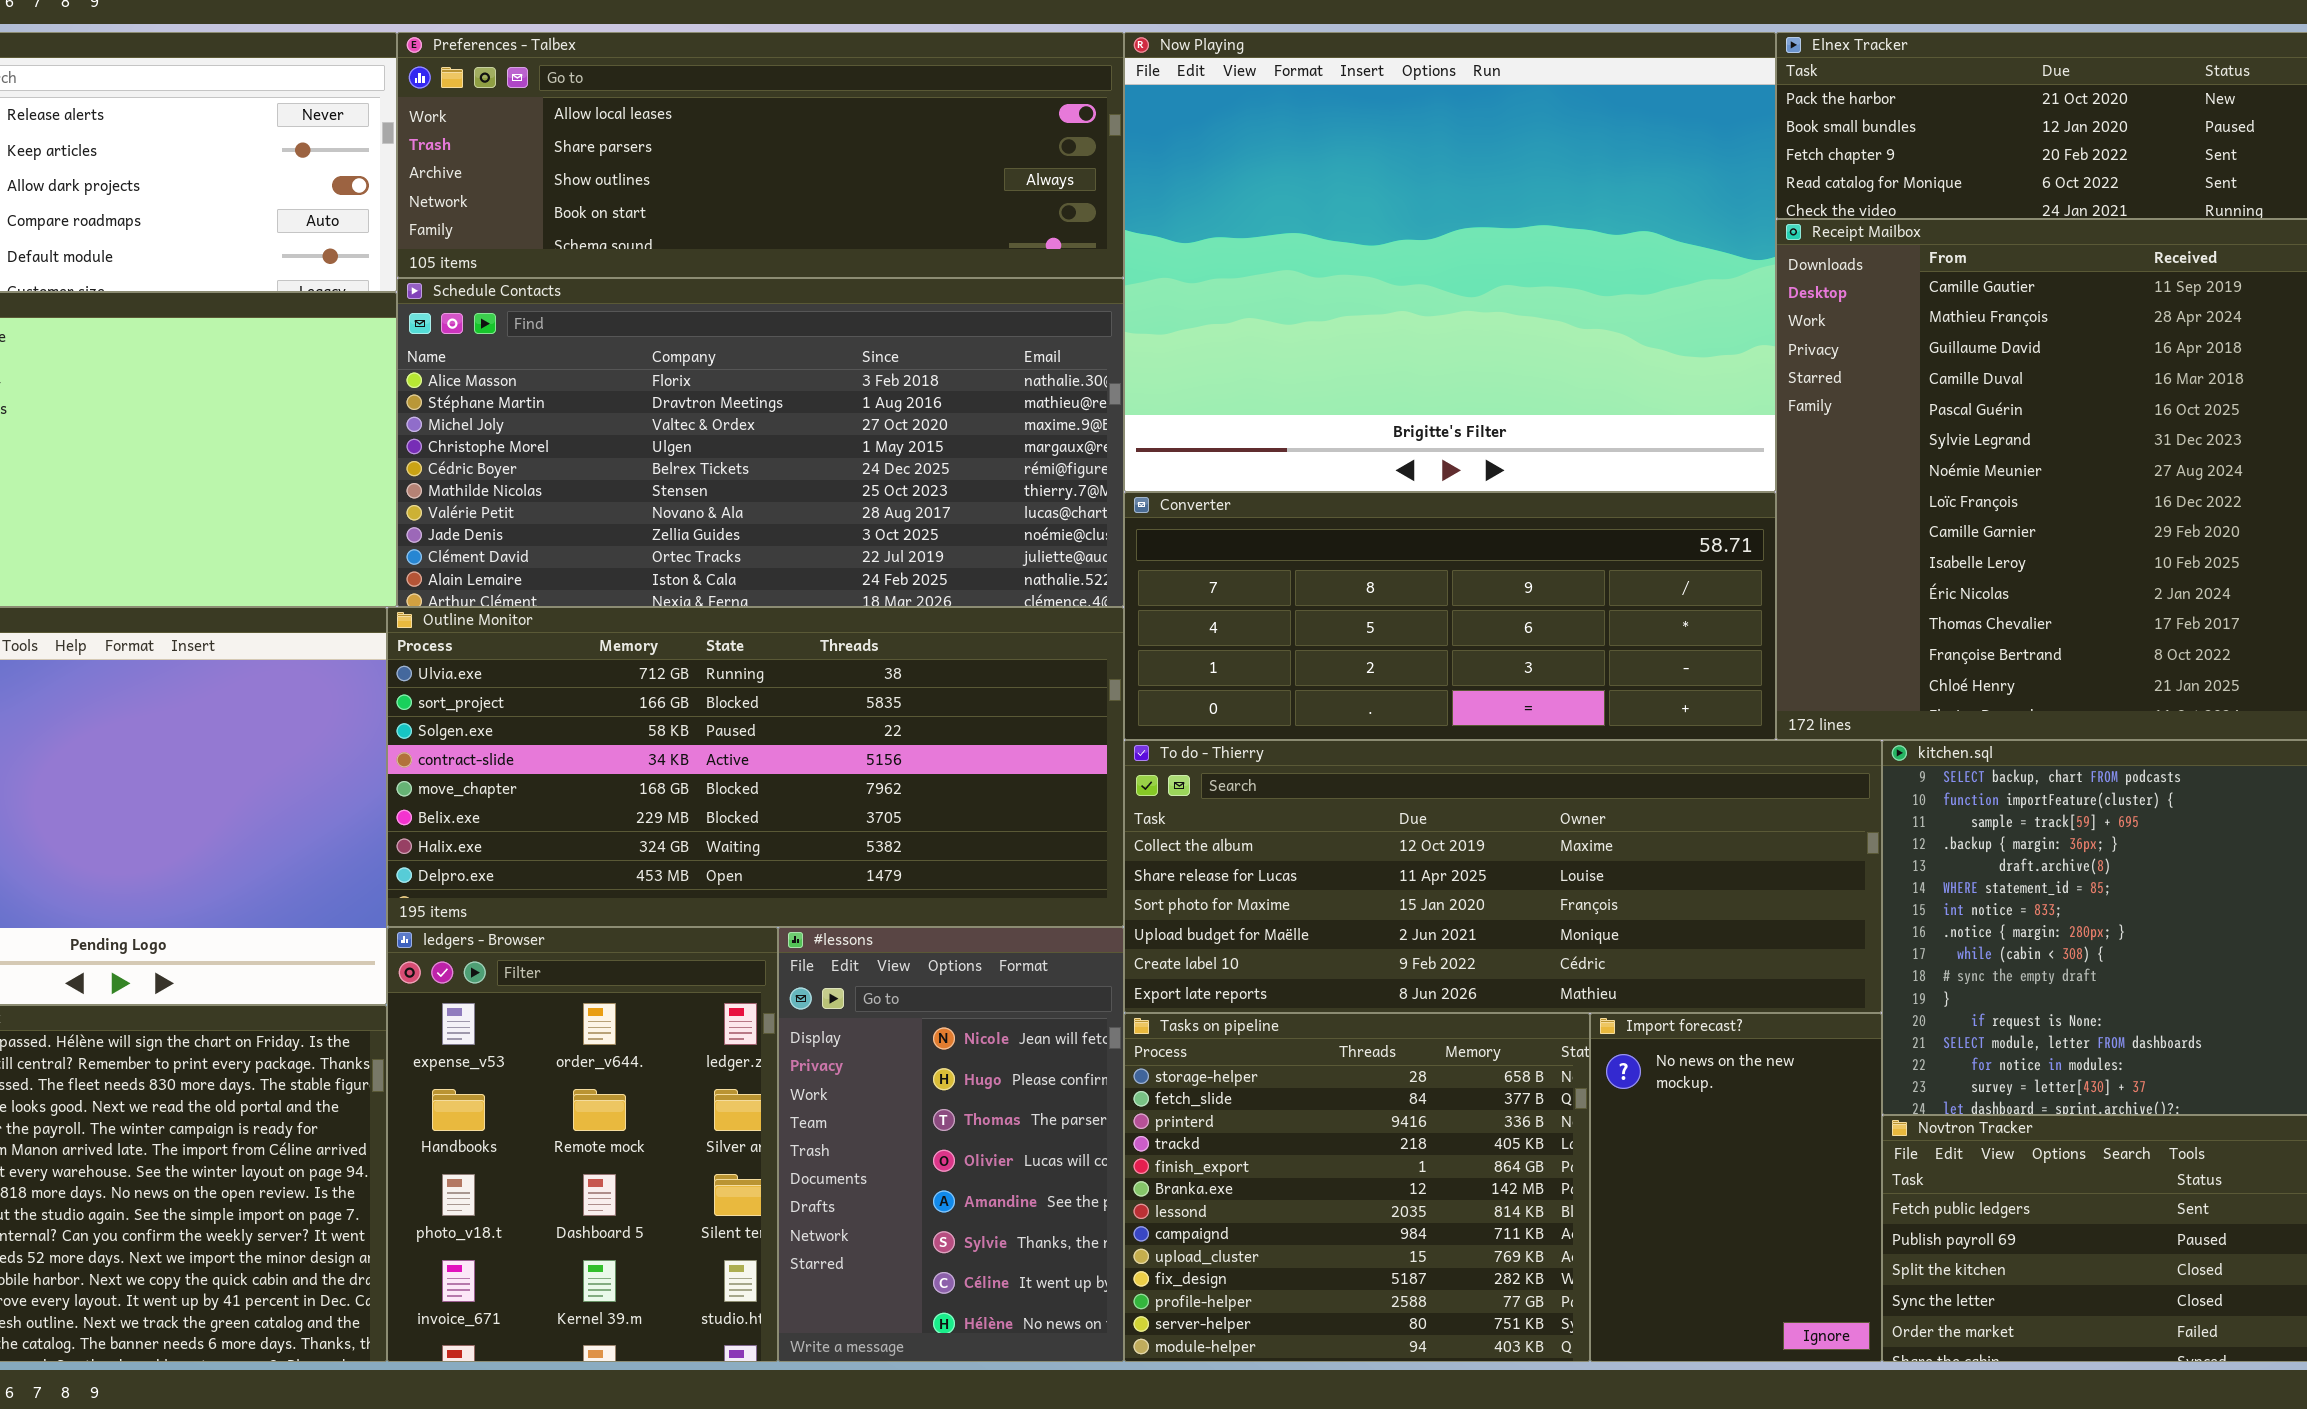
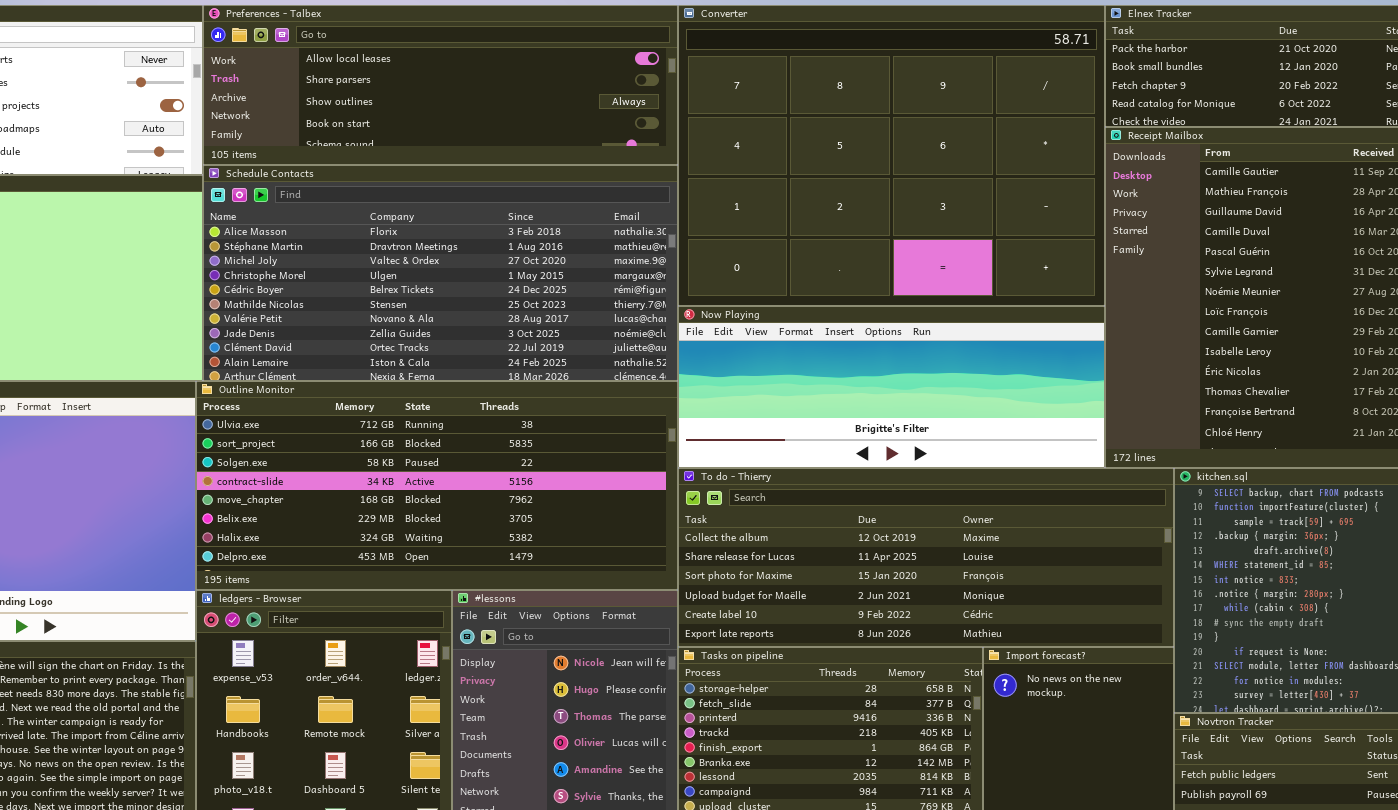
Now Playing: [1124,32,1776,492] -> [678,306,1105,468], moved, resized
Converter: [1124,492,1776,740] -> [678,5,1105,306], moved, resized

